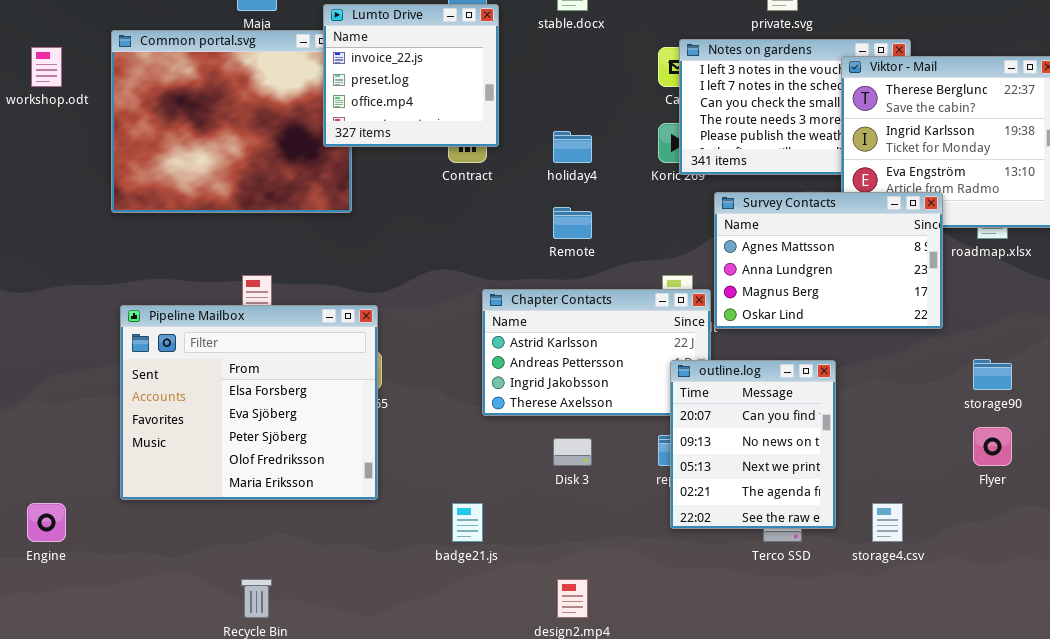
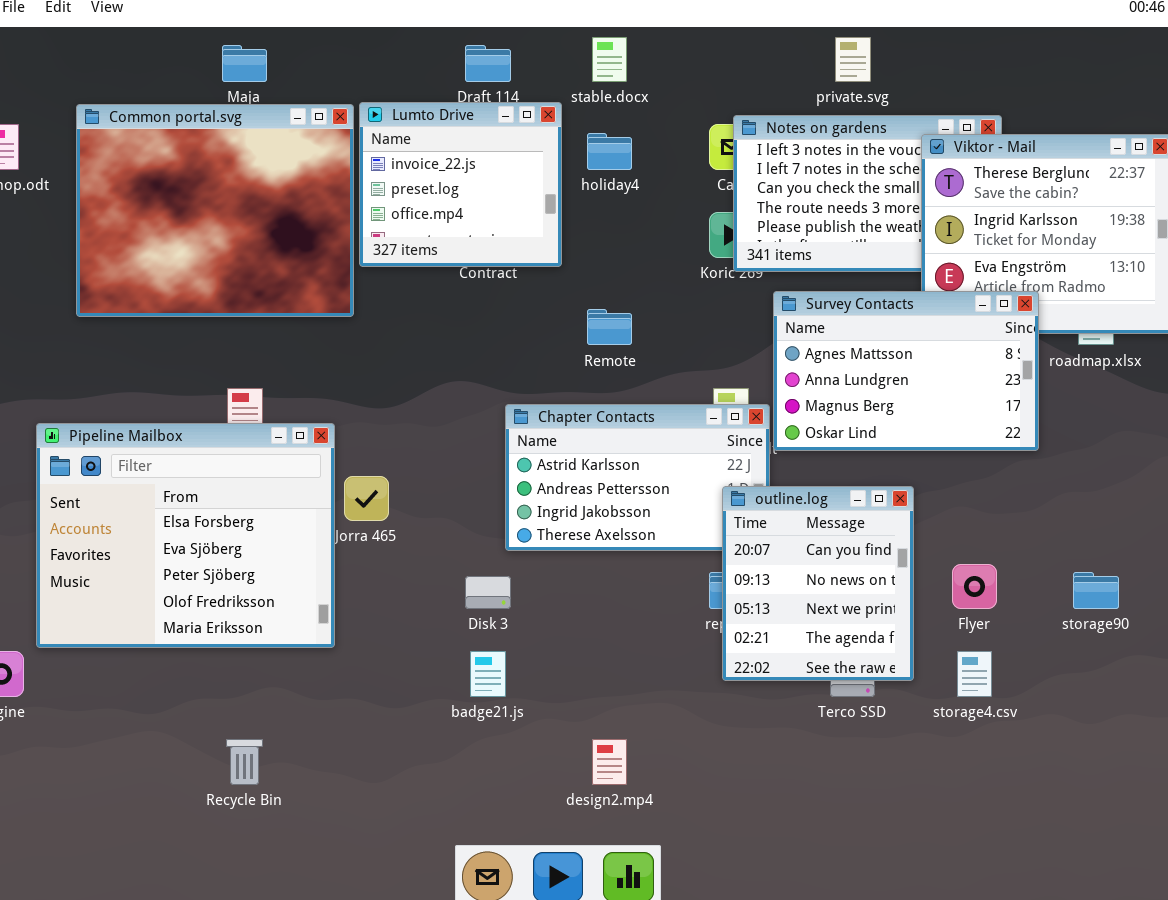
Lumto Drive: [323,4,499,147] -> [359,102,562,267], moved
holiday4: [553,131,592,163] -> [587,133,632,170], moved
Pipeline Mailbox: [120,305,378,500] -> [36,423,335,648], moved
storage90: [973,359,1012,390] -> [1073,572,1119,609], moved
Flyer: [973,427,1012,466] -> [952,564,997,609], moved
Disk 3: [553,438,592,466] -> [465,576,511,609], moved

